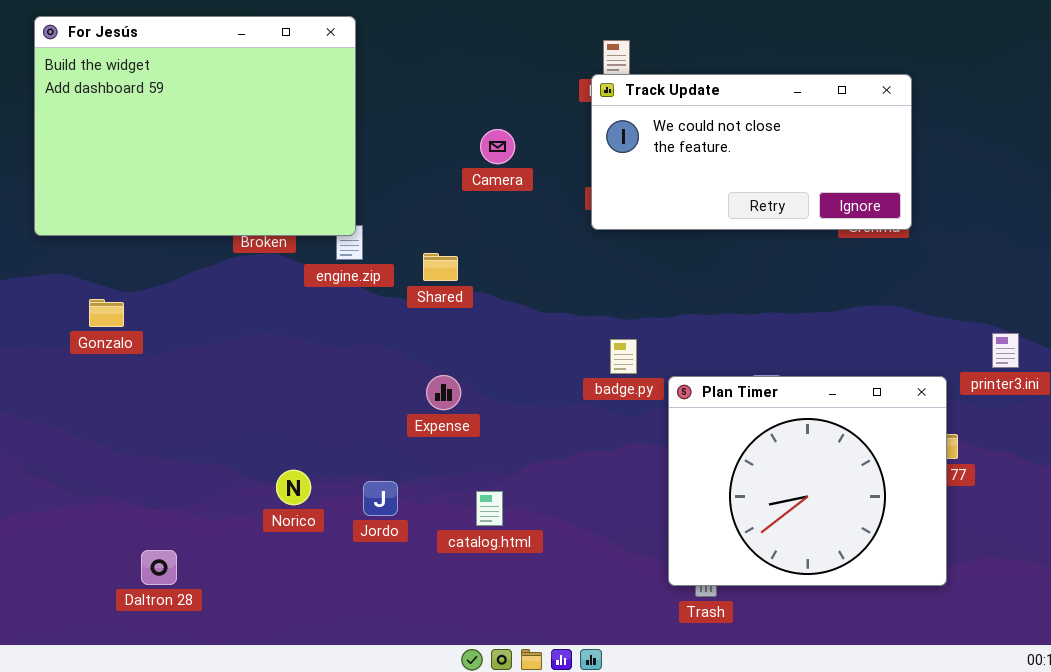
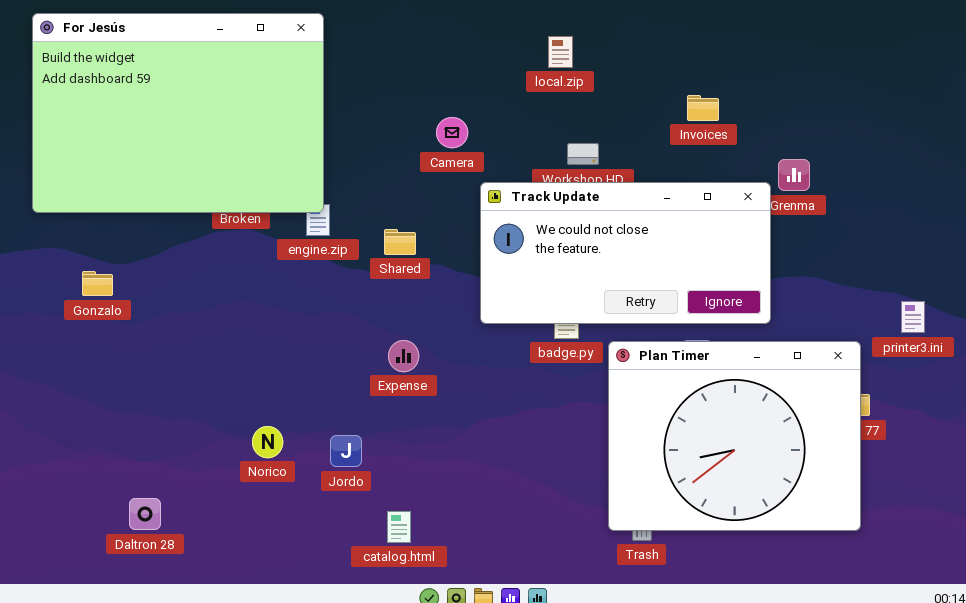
Track Update: [591,74,912,230] -> [480,182,771,324], moved
catalog.html: [476,491,503,526] -> [387,511,411,543], moved

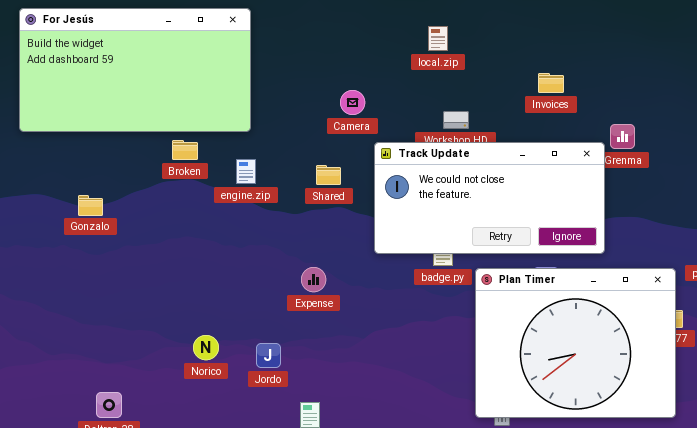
For Jesús: [32,13,324,213] -> [19,8,251,132], resized
Shared: [384,229,416,255] -> [316,165,341,185], moved
Gonzalo: [82,271,113,296] -> [78,195,103,216], moved

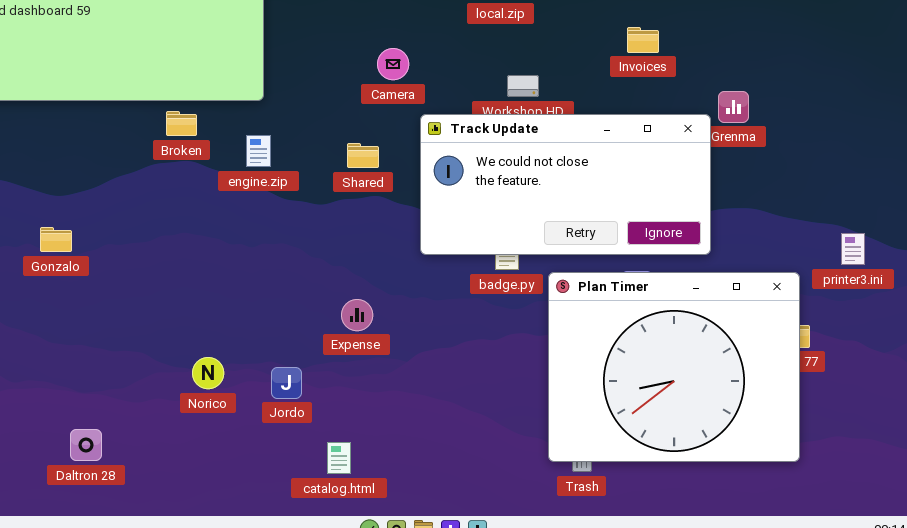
Gonzalo: [78,195,103,216] -> [40,227,72,252], moved
Expense: [301,267,326,292] -> [341,299,373,331], moved

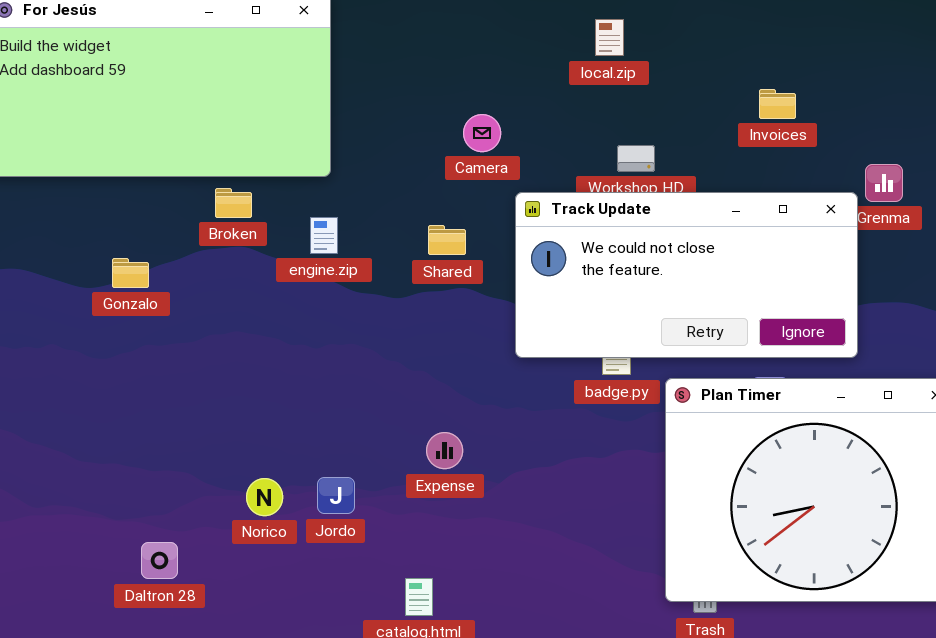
Gonzalo: [40,227,72,252] -> [112,258,149,288], moved
Expense: [341,299,373,331] -> [426,432,463,469], moved
Jordo: [271,367,302,399] -> [317,477,355,514], moved
Daltron 28: [70,429,102,461] -> [141,542,178,579], moved

